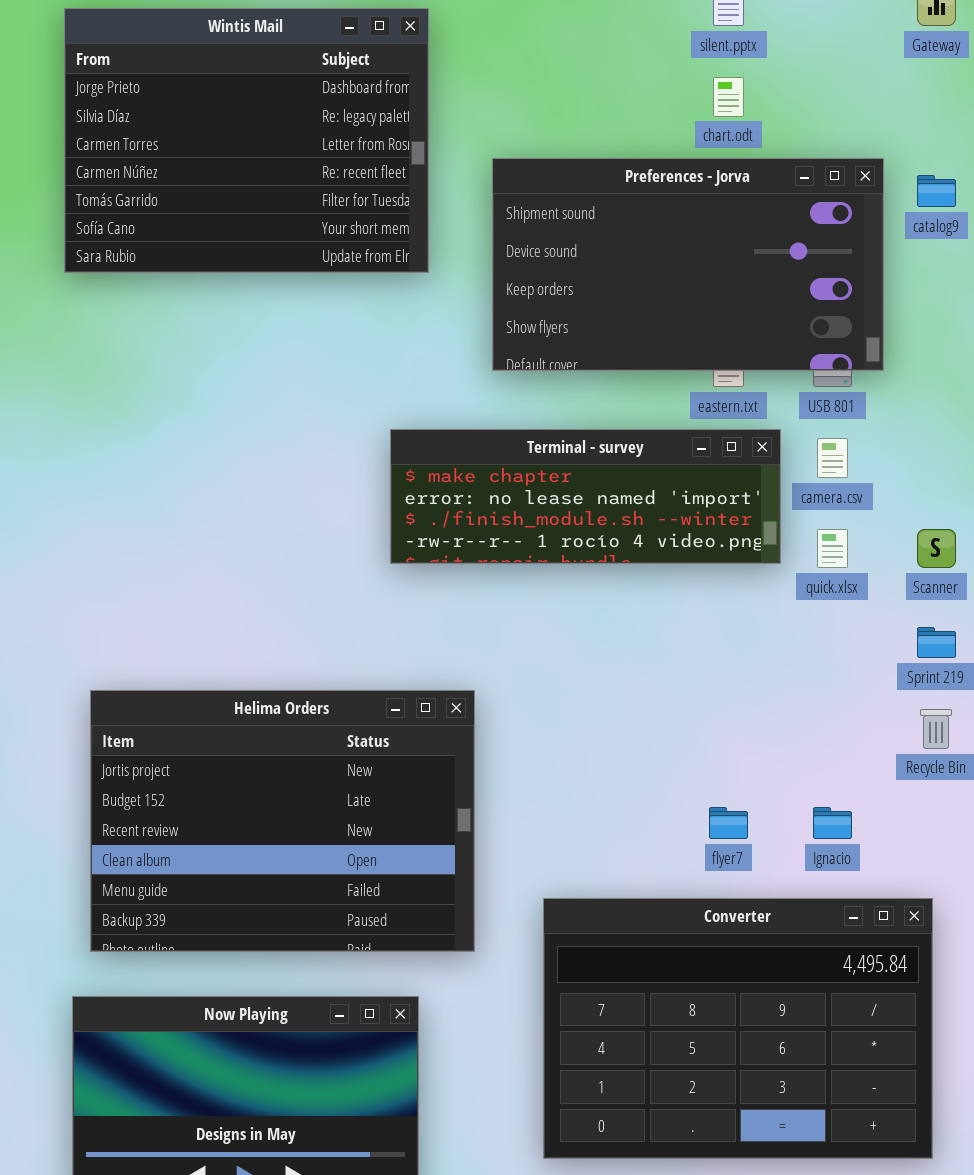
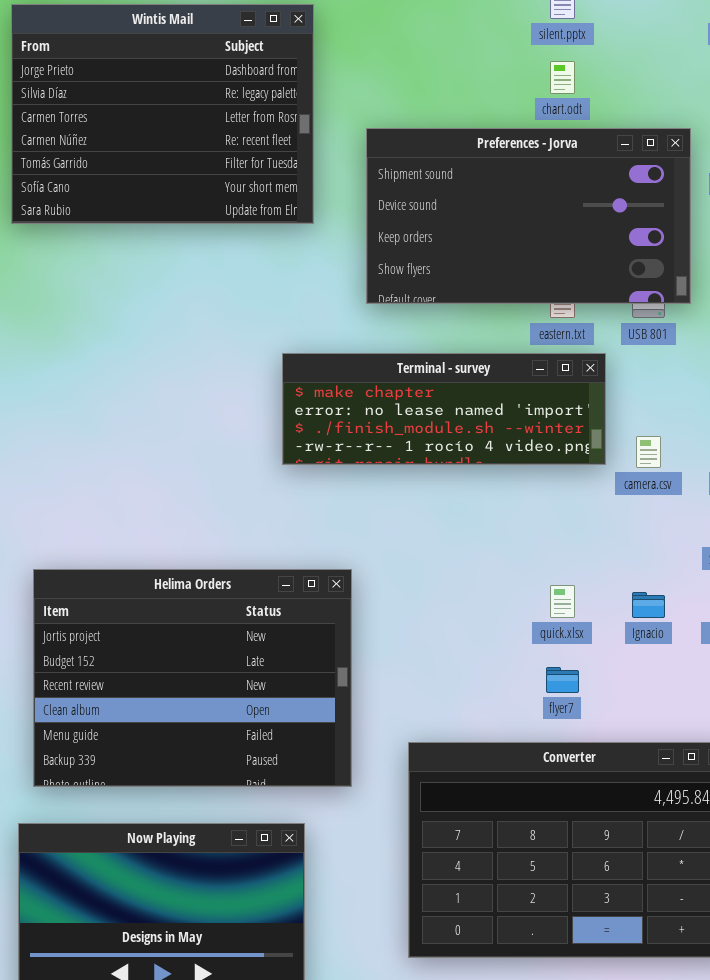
camera.csv: [817,438,848,478] -> [636,436,661,468], moved
quick.xlsx: [817,529,848,568] -> [550,585,575,618], moved
Ignacio: [813,807,852,839] -> [632,592,665,618], moved

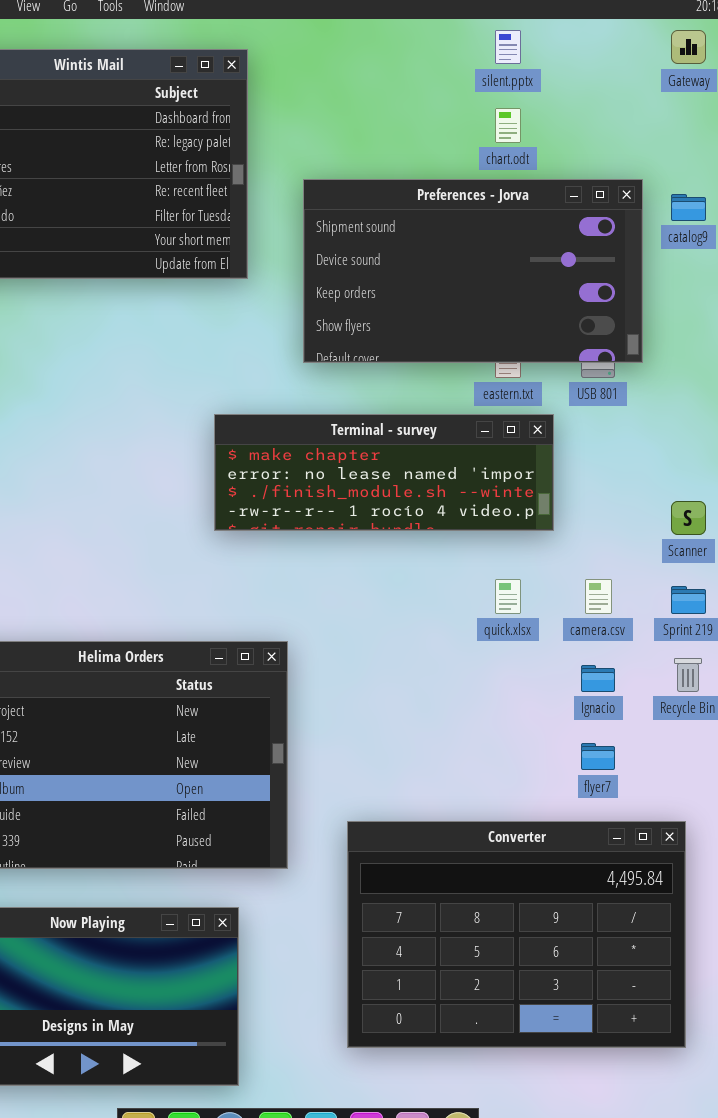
camera.csv: [636,436,661,468] -> [585,579,612,614], moved
quick.xlsx: [550,585,575,618] -> [495,579,521,614], moved
flyer7: [546,667,579,693] -> [581,743,615,770], moved

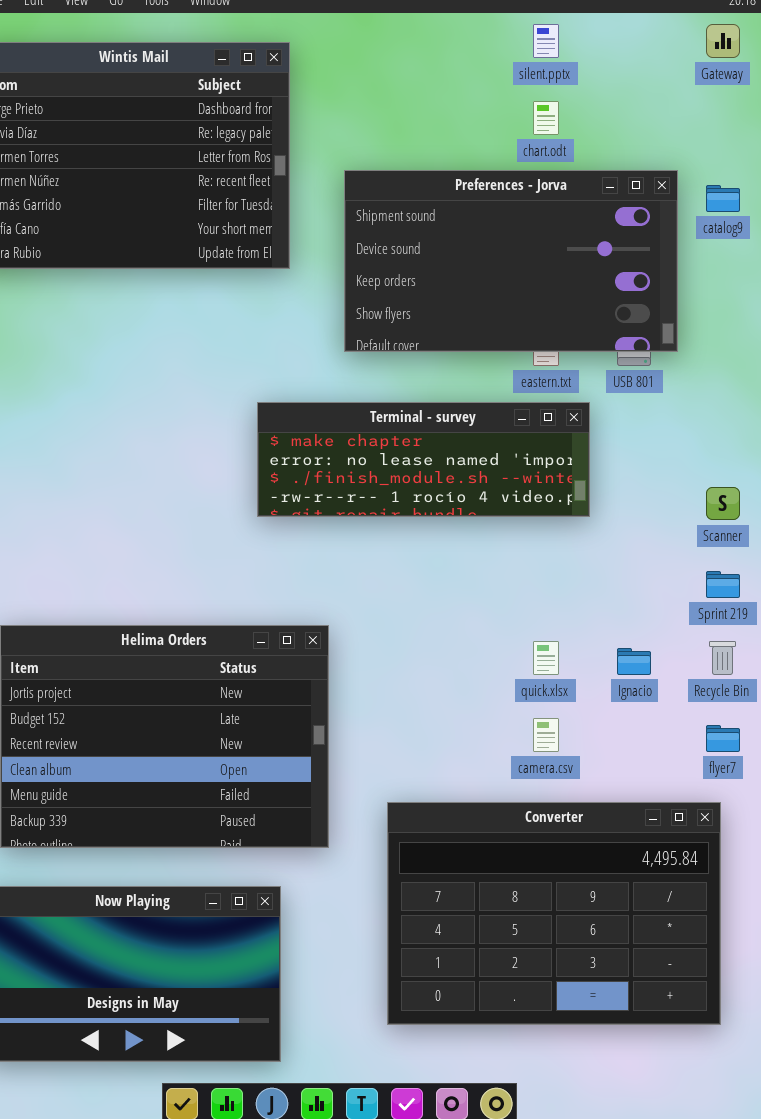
quick.xlsx: [495,579,521,614] -> [533,641,559,675], moved
camera.csv: [585,579,612,614] -> [533,718,559,752], moved
flyer7: [581,743,615,770] -> [706,725,740,752], moved

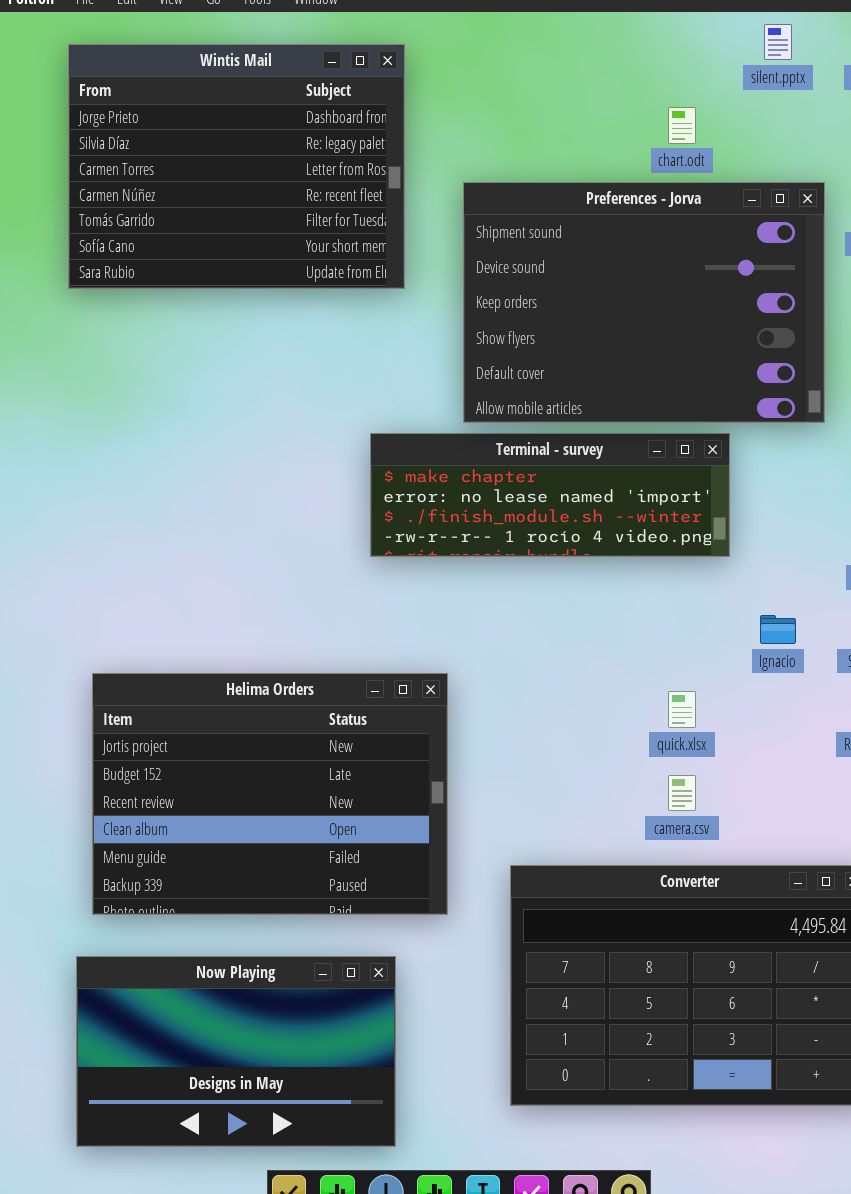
silent.pptx: [533,24,559,58] -> [764,24,792,60], moved
Preferences - Jorva: [344,170,678,352] -> [463,182,825,423], resized
Ignacio: [617,648,651,675] -> [760,615,796,644], moved

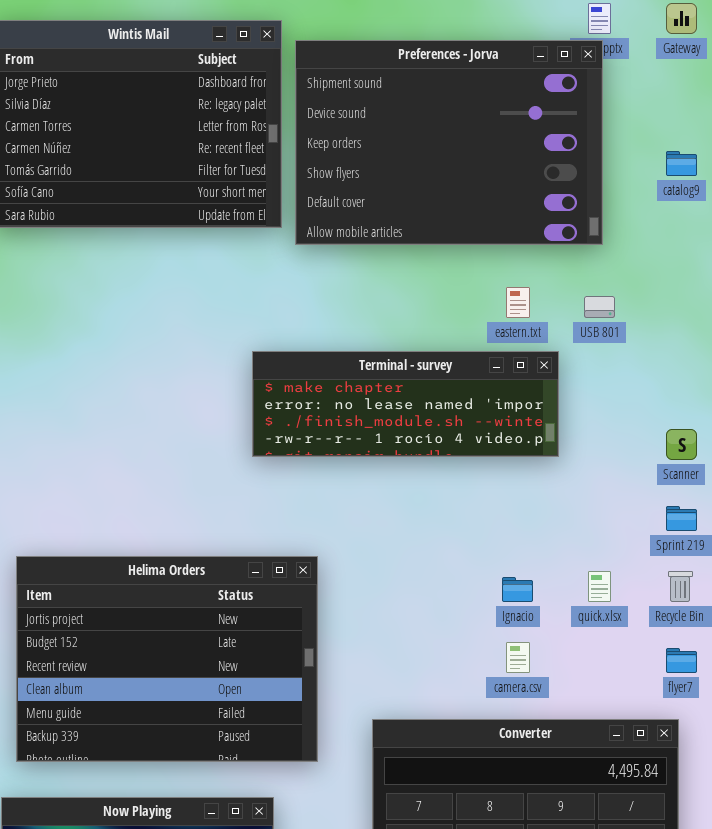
Preferences - Jorva: [463,182,825,423] -> [295,40,603,245], moved
Ignacio: [760,615,796,644] -> [502,577,533,602], moved
quick.xlsx: [668,691,696,728] -> [588,571,611,602], moved

